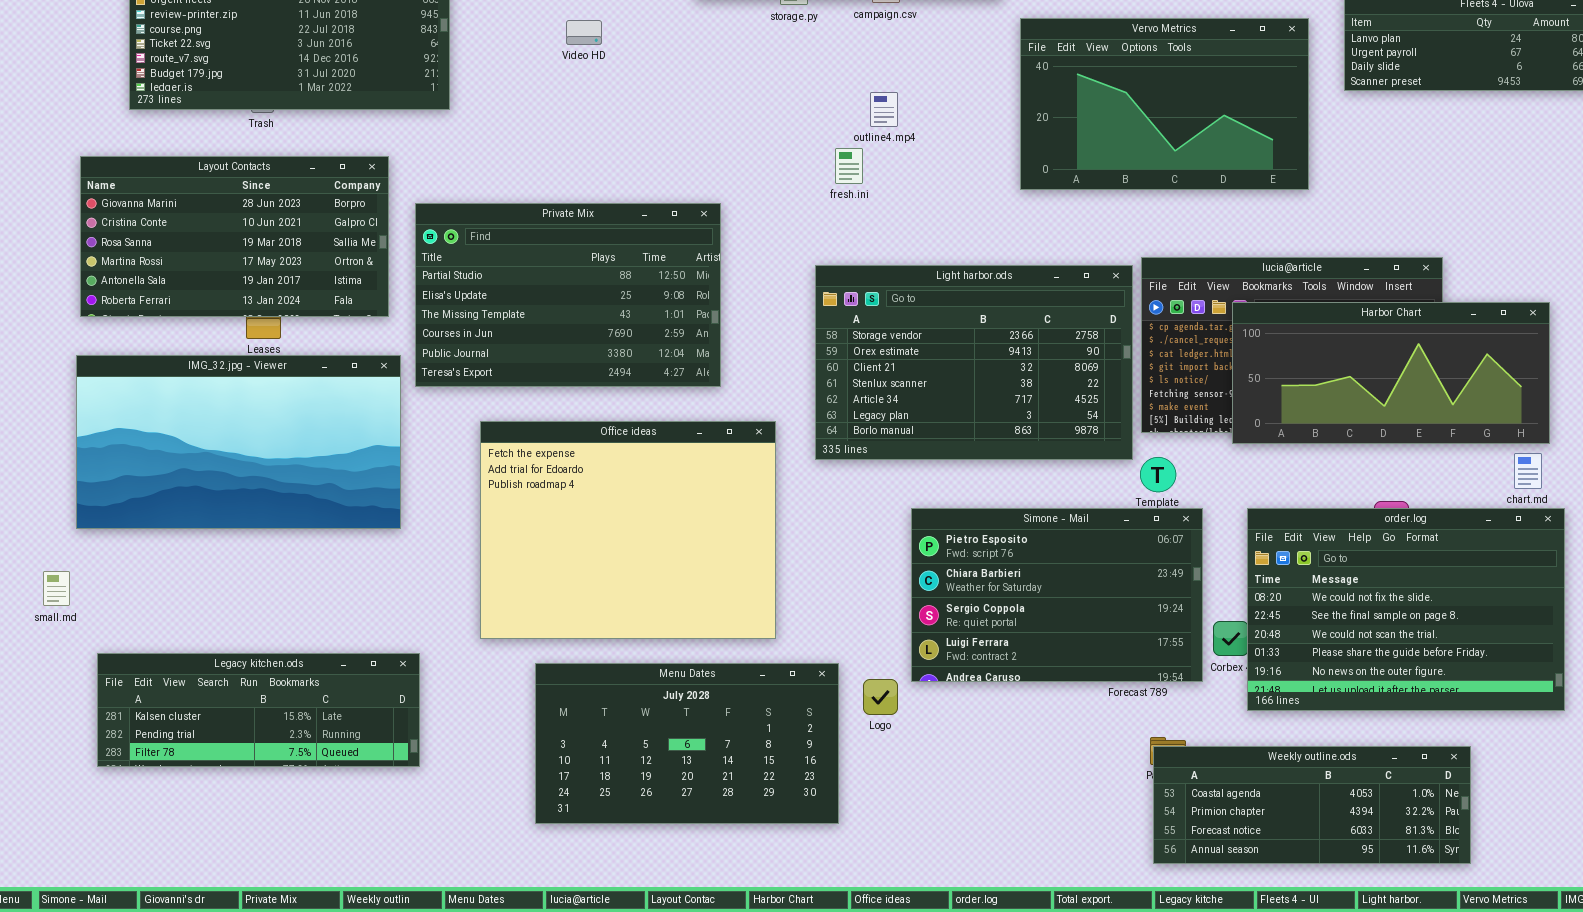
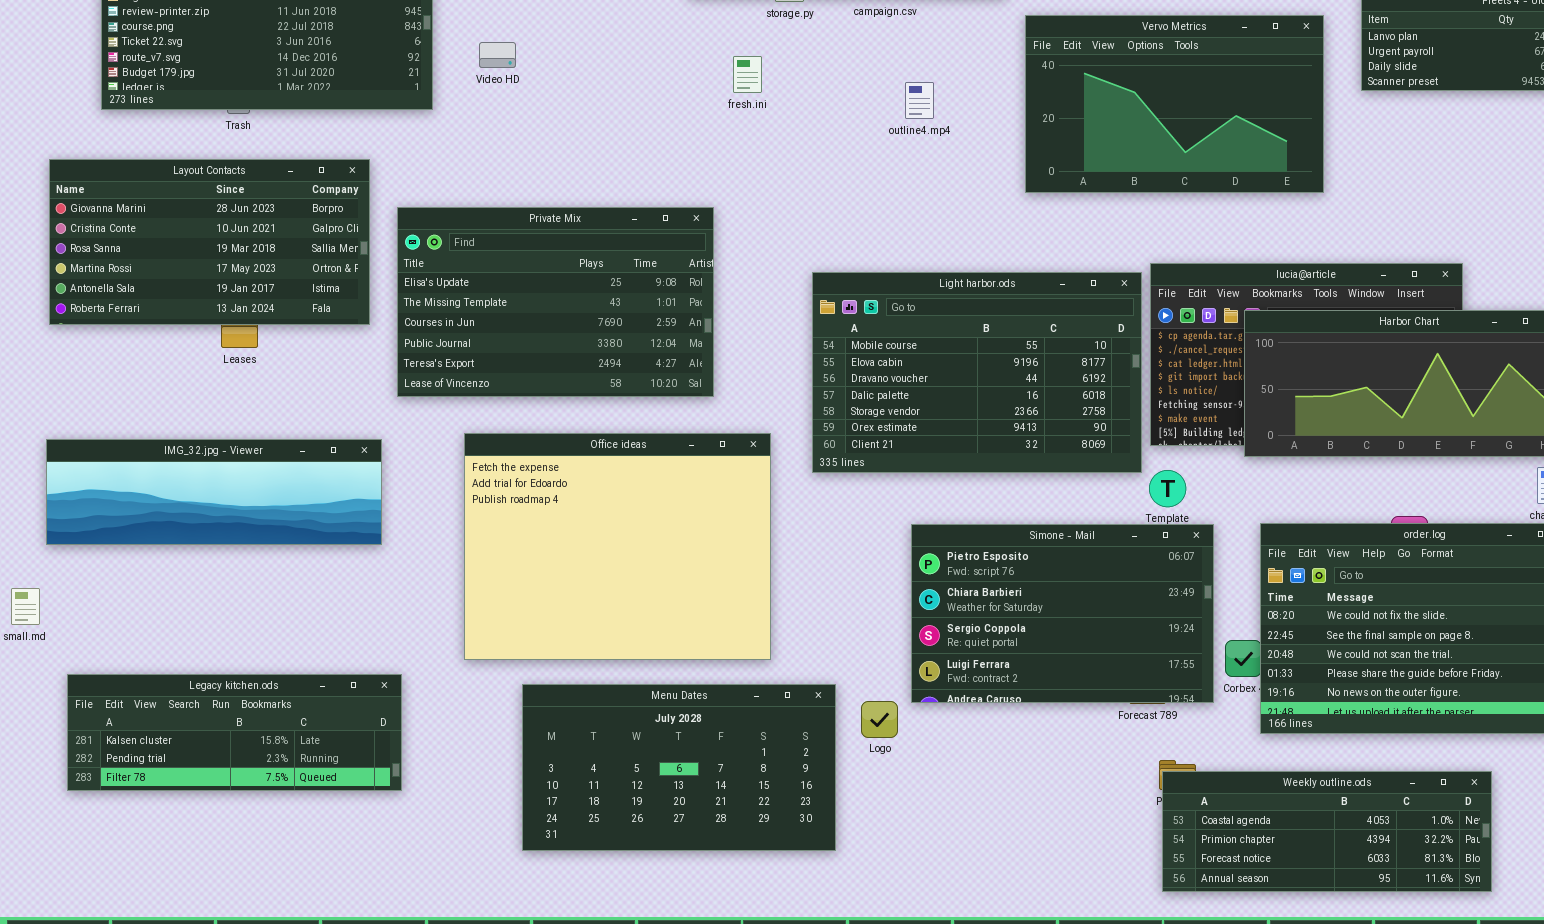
Video HD: [566,20,602,45] -> [479,42,516,68], moved
outline4.mp4: [870,92,898,127] -> [905,82,934,119], moved
fresh.ini: [835,148,863,184] -> [733,56,762,93], moved
Private Mix: [415,203,721,387] -> [397,207,714,397], scrolled down 1 row
Light harbor.ods: [815,265,1133,460] -> [812,272,1142,473], scrolled up 4 rows
IMG_32.jpg - Viewer: [76,355,401,529] -> [46,439,382,545], resized

